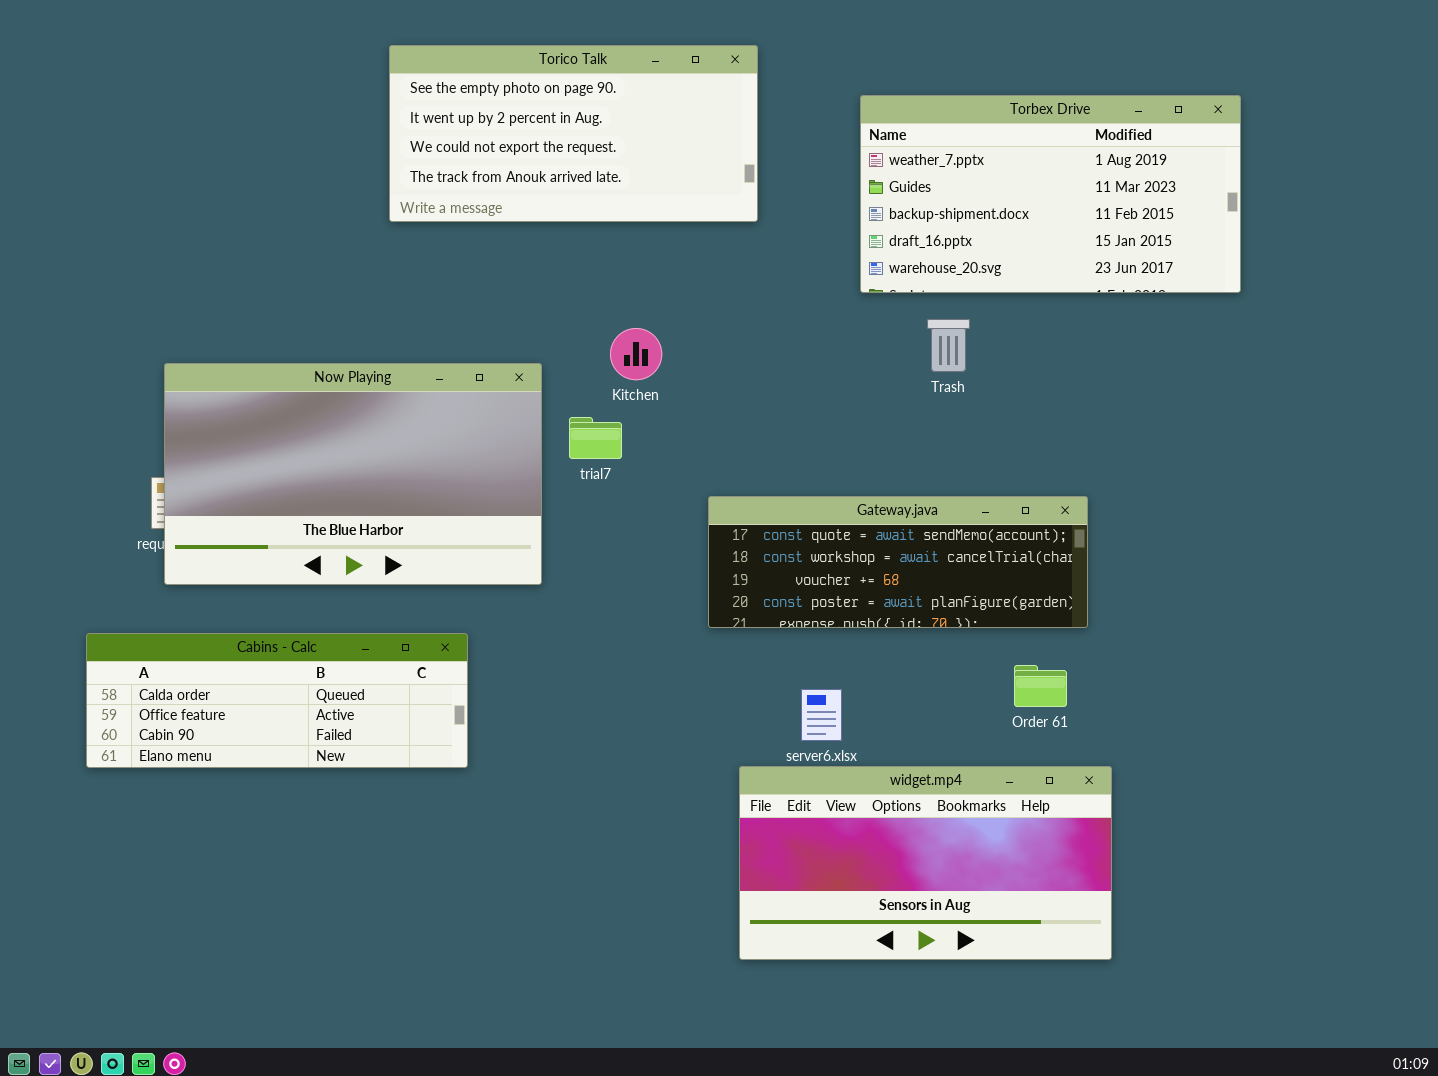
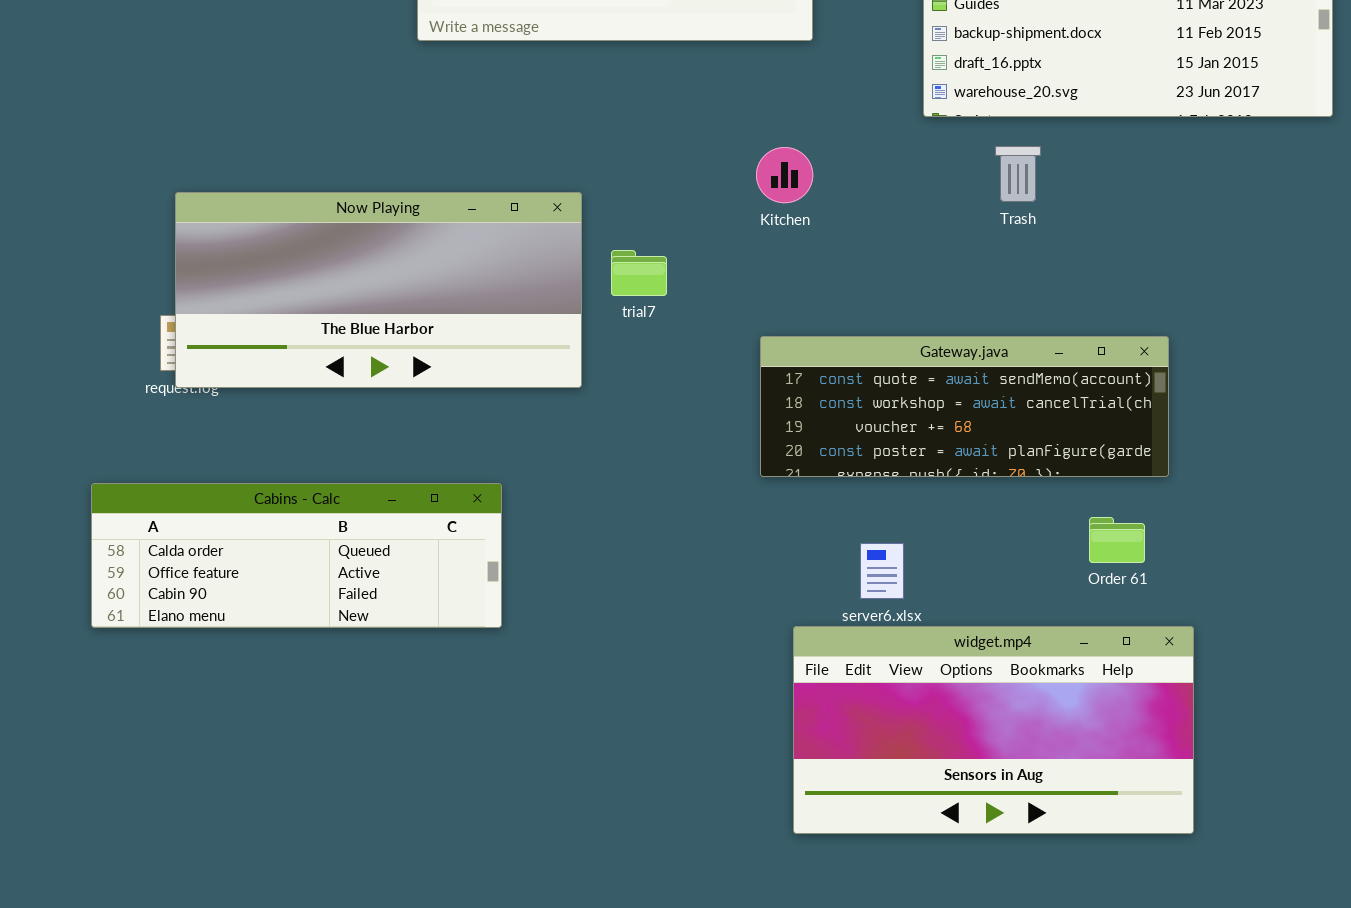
Kitchen: [610,328,662,380] -> [756,147,813,203], moved
Now Playing: [164,363,542,585] -> [175,192,582,388], resized

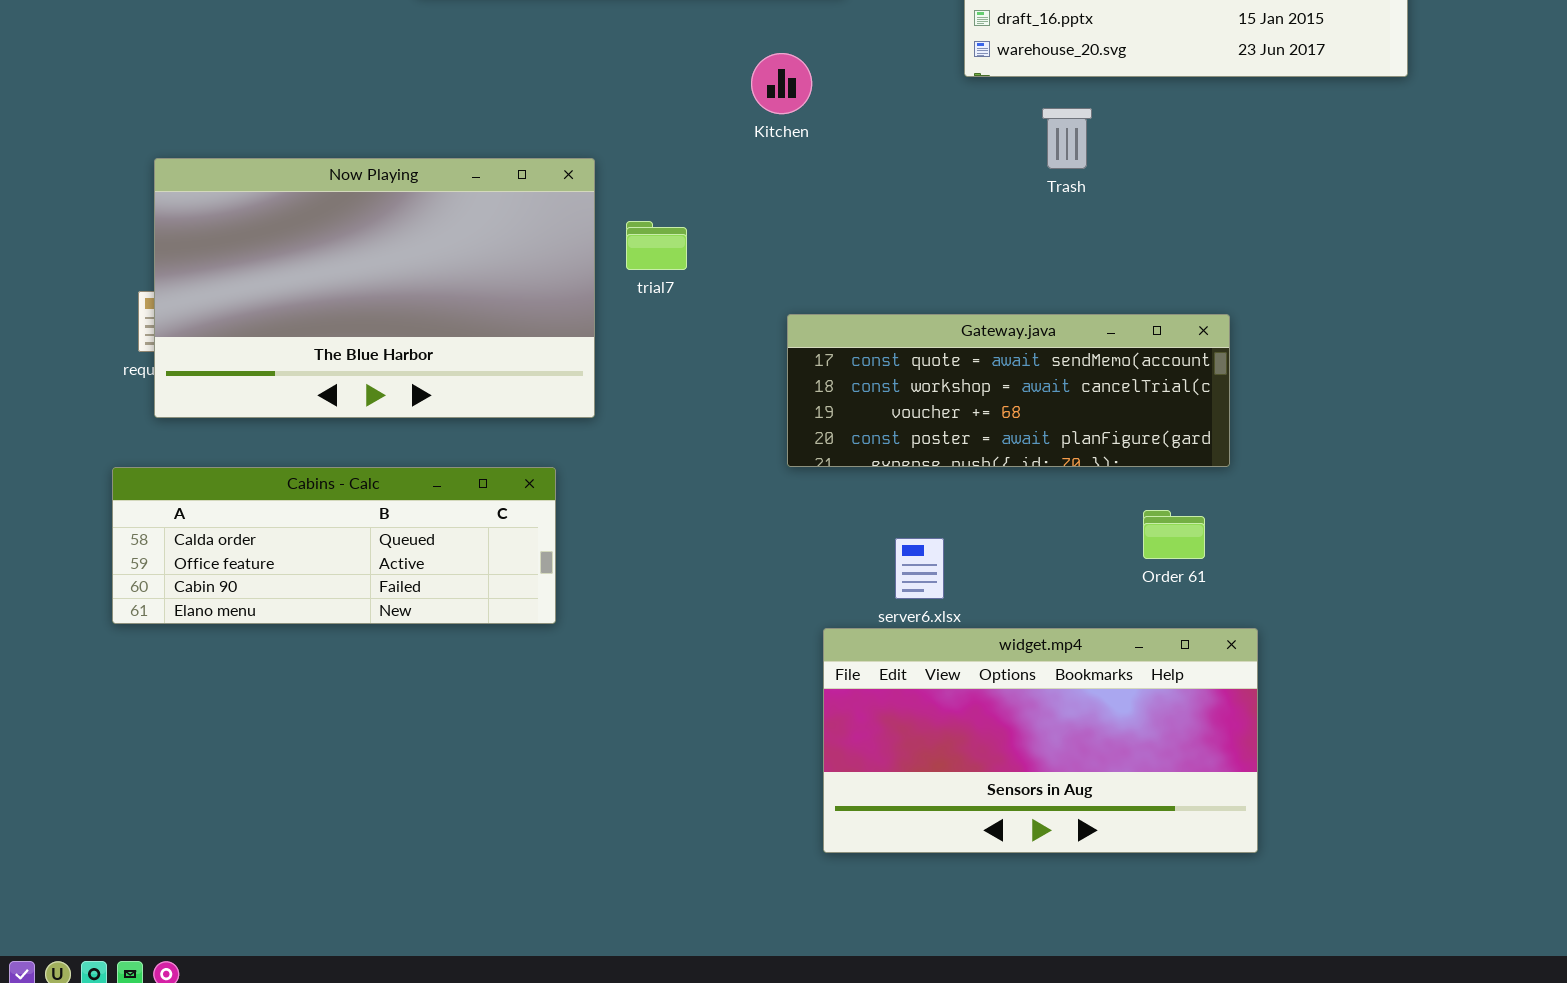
Kitchen: [756,147,813,203] -> [751,53,812,114], moved
Now Playing: [175,192,582,388] -> [154,158,595,418], resized
Cabins - Calc: [91,483,502,628] -> [112,467,556,624], moved

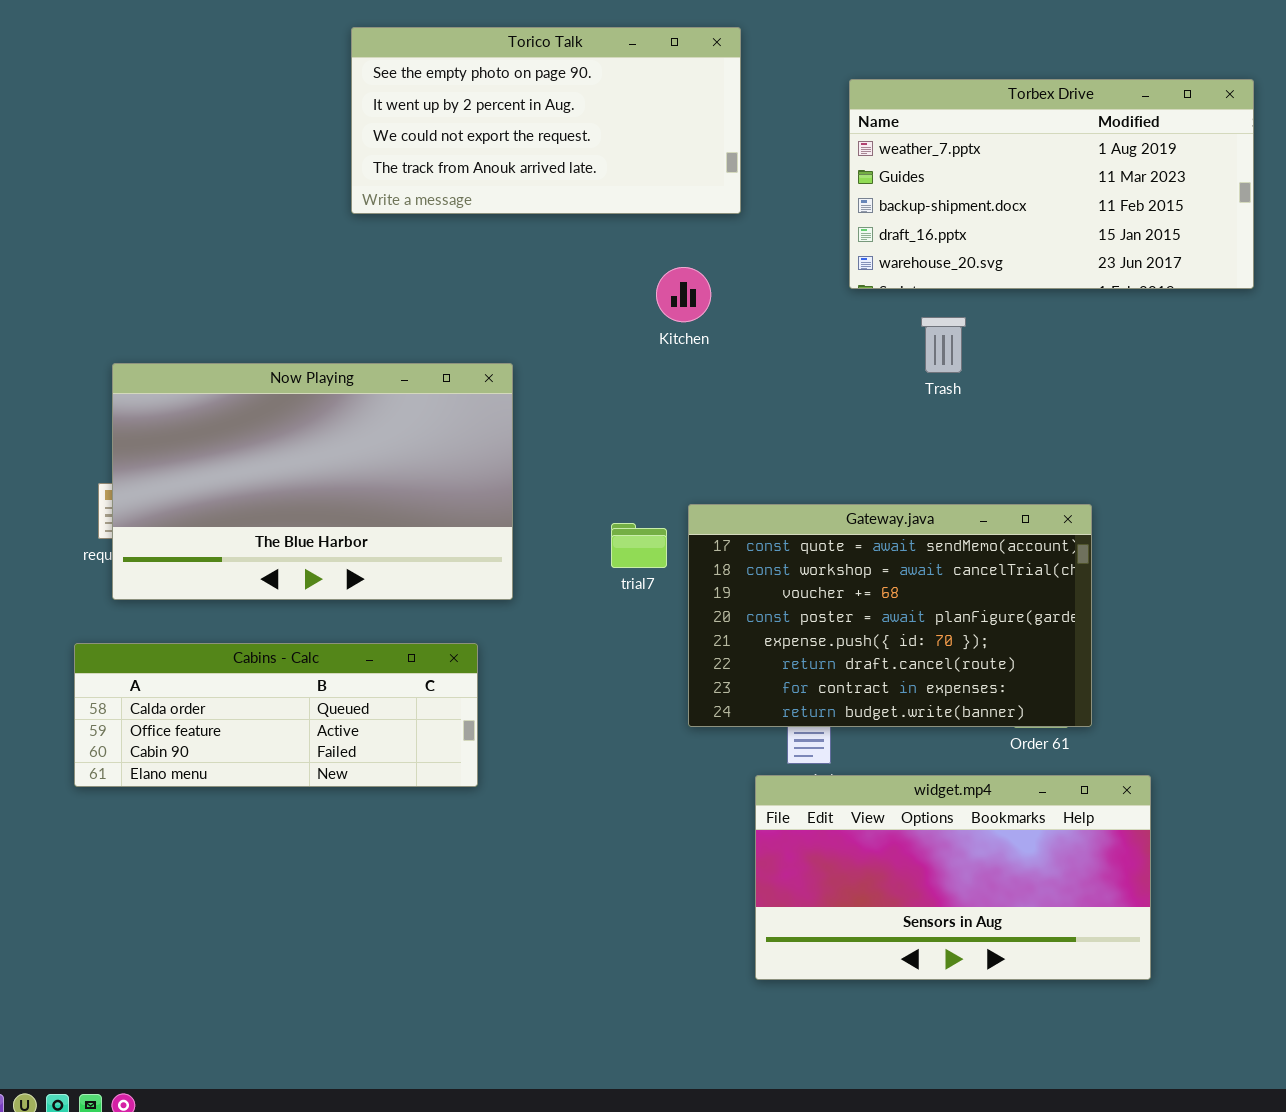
trial7: [626,221,687,270] -> [611,523,667,568], moved
Gateway.java: [787,314,1230,467] -> [688,504,1092,727], resized
widget.mp4: [823,628,1258,853] -> [755,775,1151,980], moved

